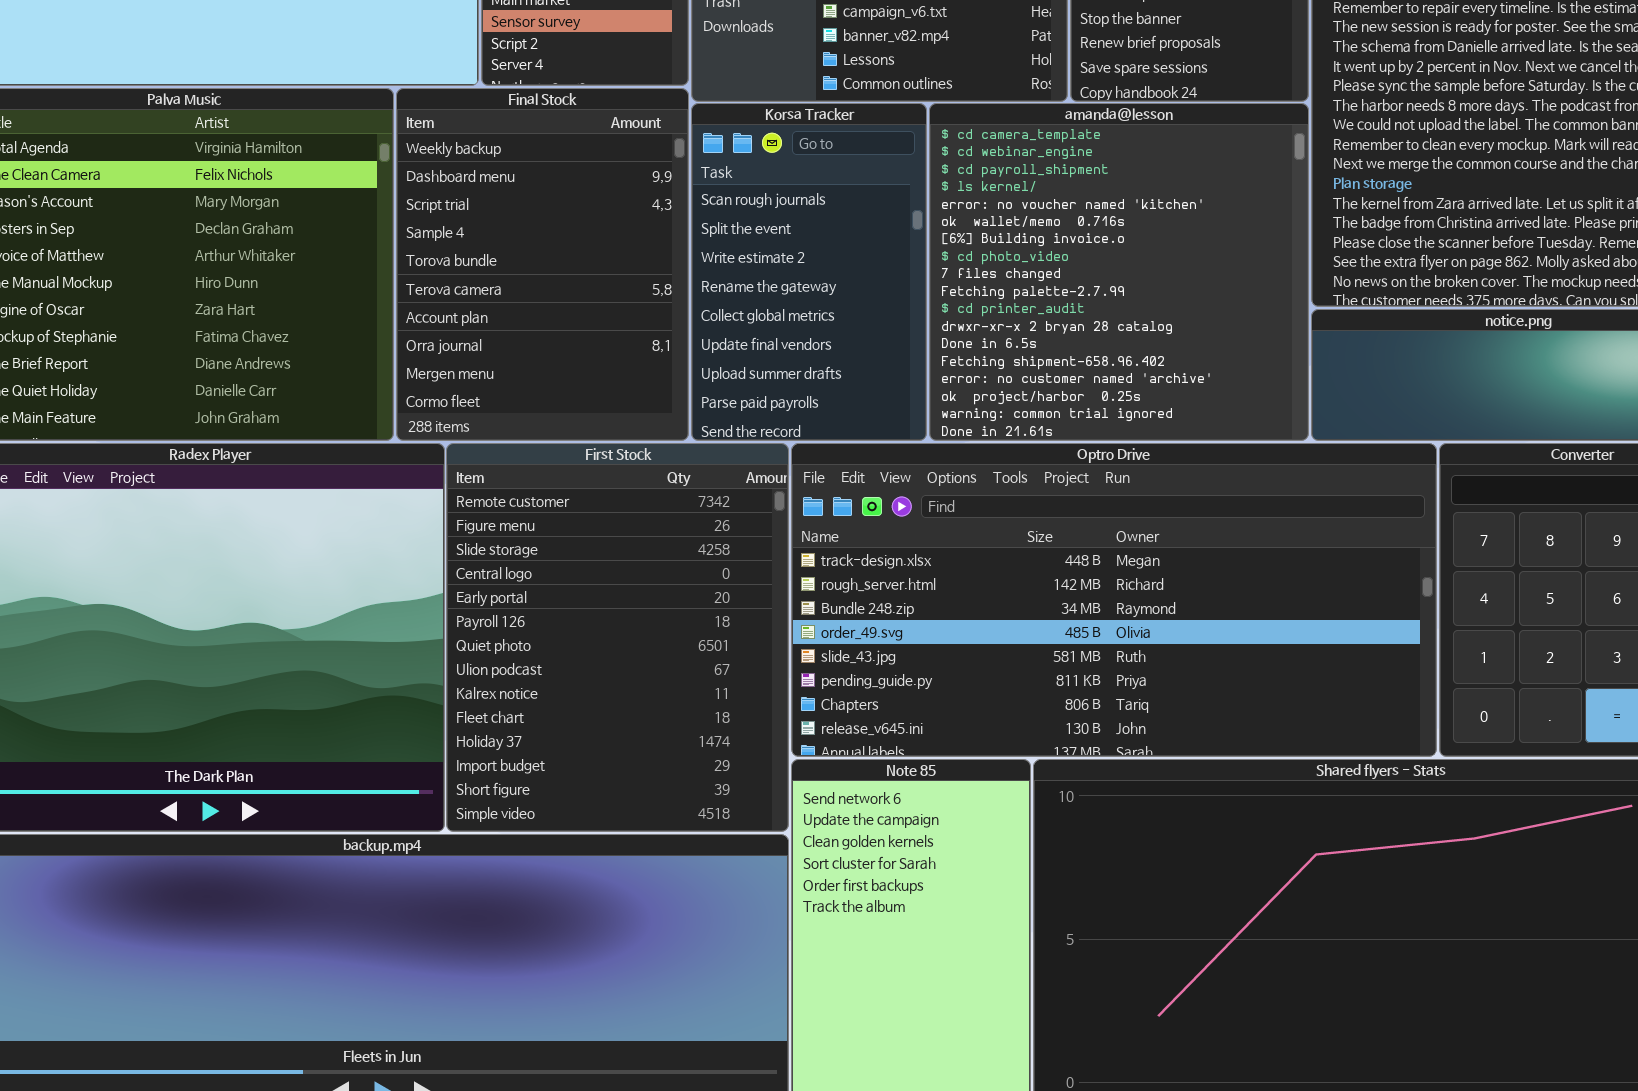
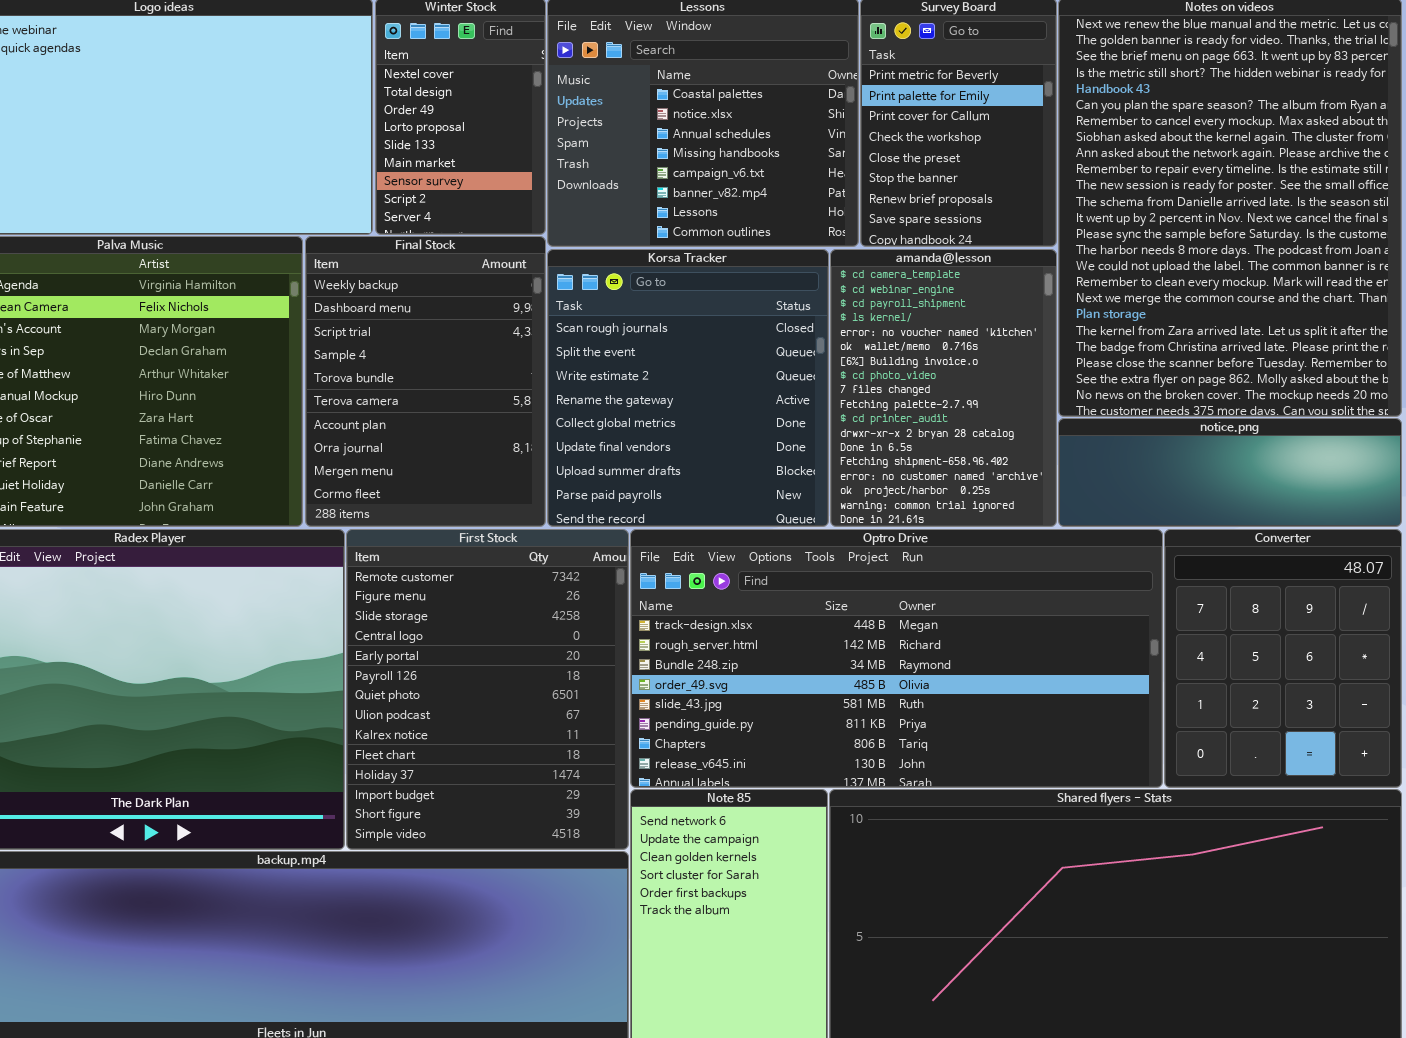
Korsa Tracker: [691,103,927,441] -> [547,249,829,527], resized
amanda@lesson: [929,103,1309,441] -> [830,249,1057,527], resized

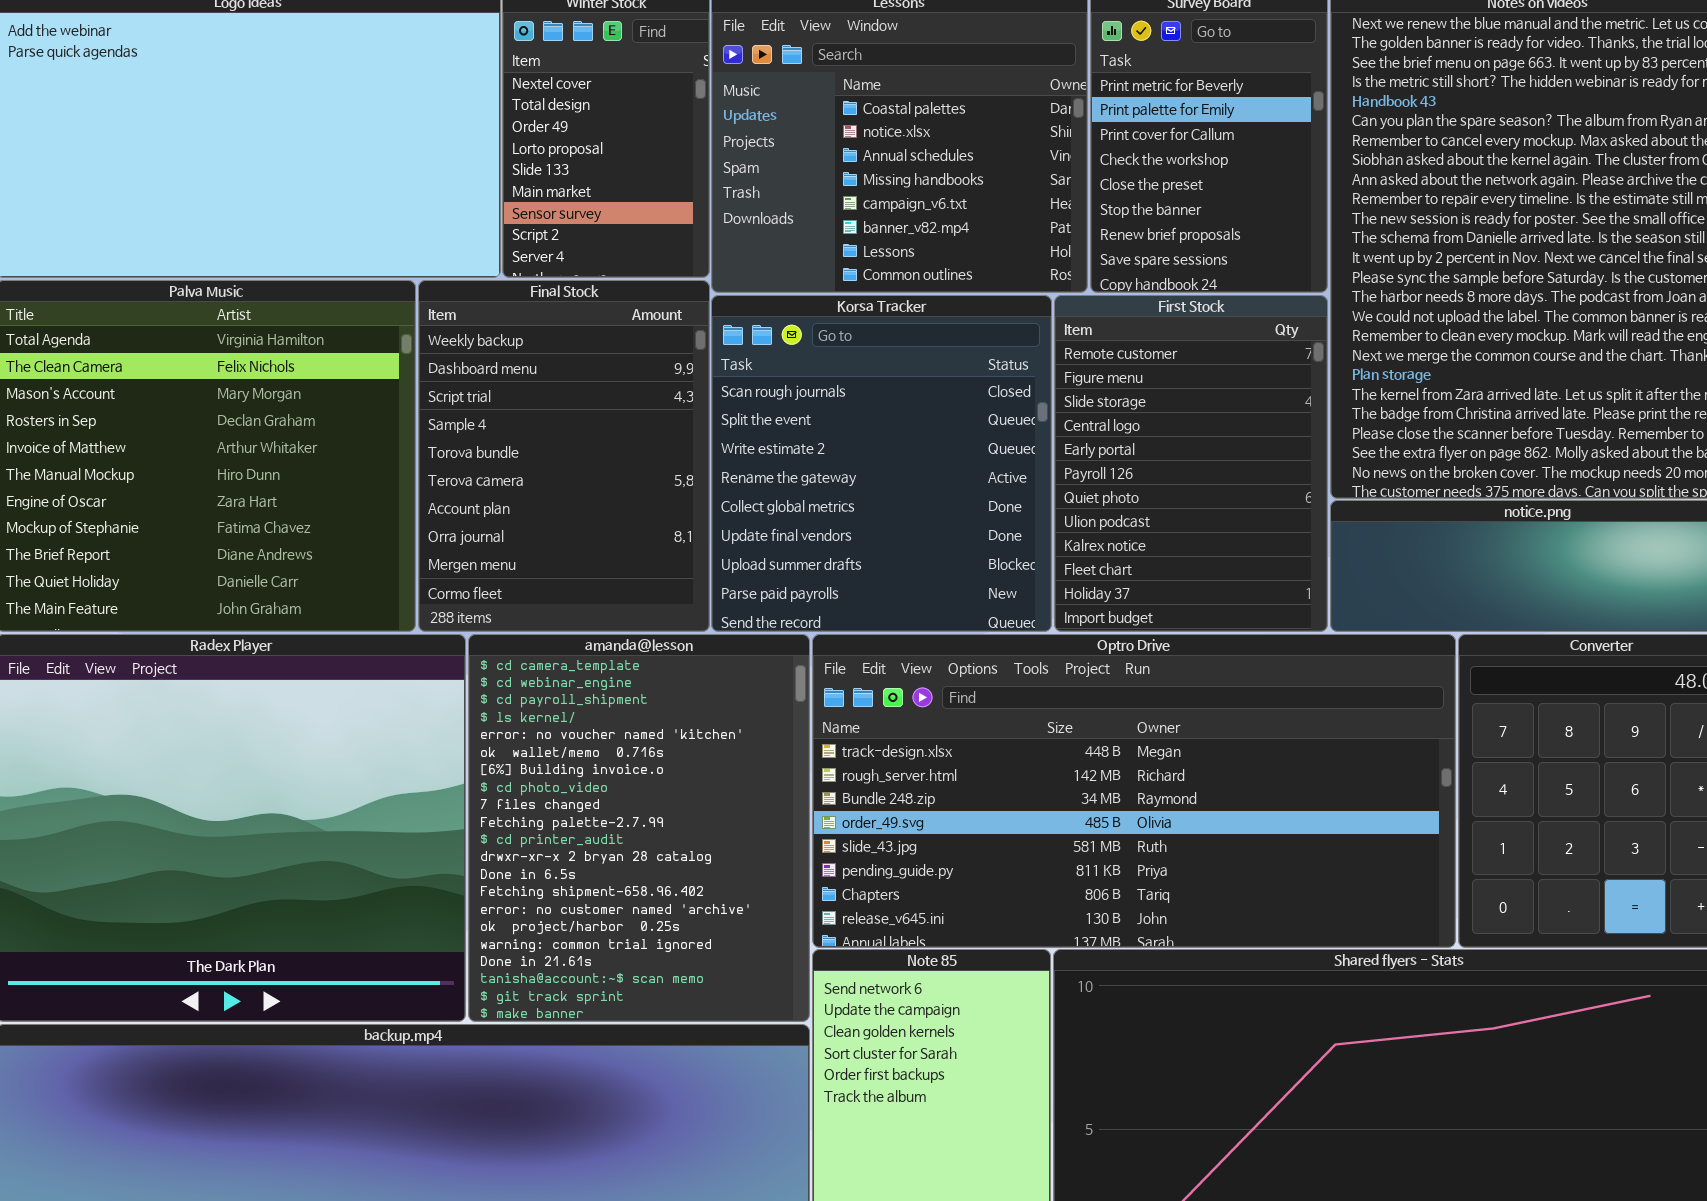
amanda@lesson: [830,249,1057,527] -> [468,634,810,1022], moved, resized
First Stock: [346,529,629,850] -> [1054,295,1328,632], moved, resized

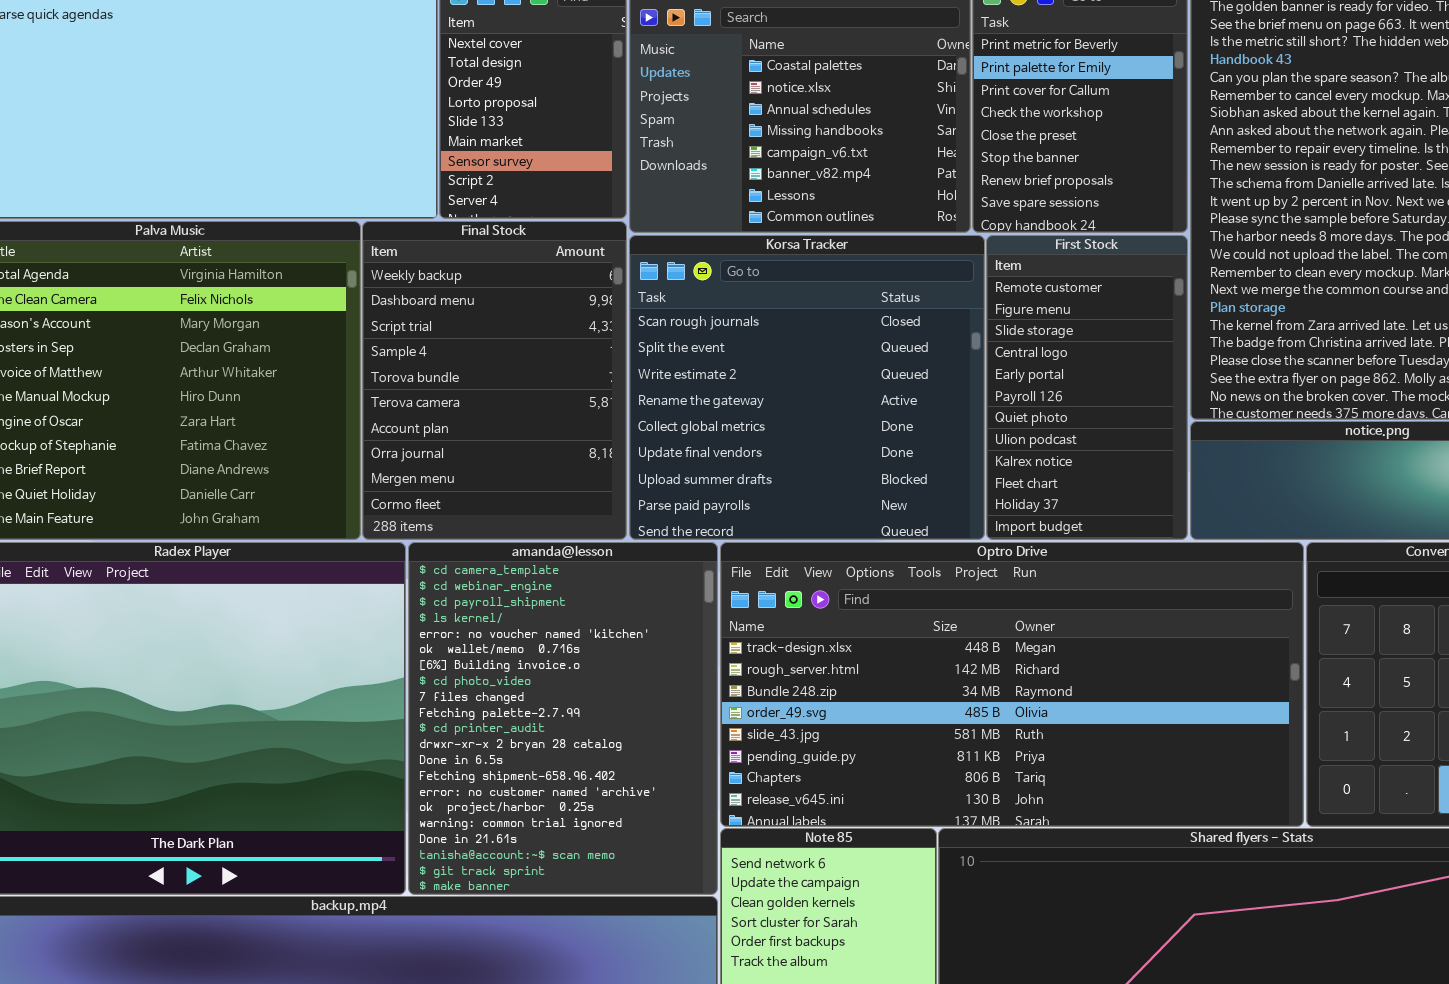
Korsa Tracker: [711,295,1052,632] -> [629,235,985,540], resized
First Stock: [1054,295,1328,632] -> [986,235,1188,540], resized

